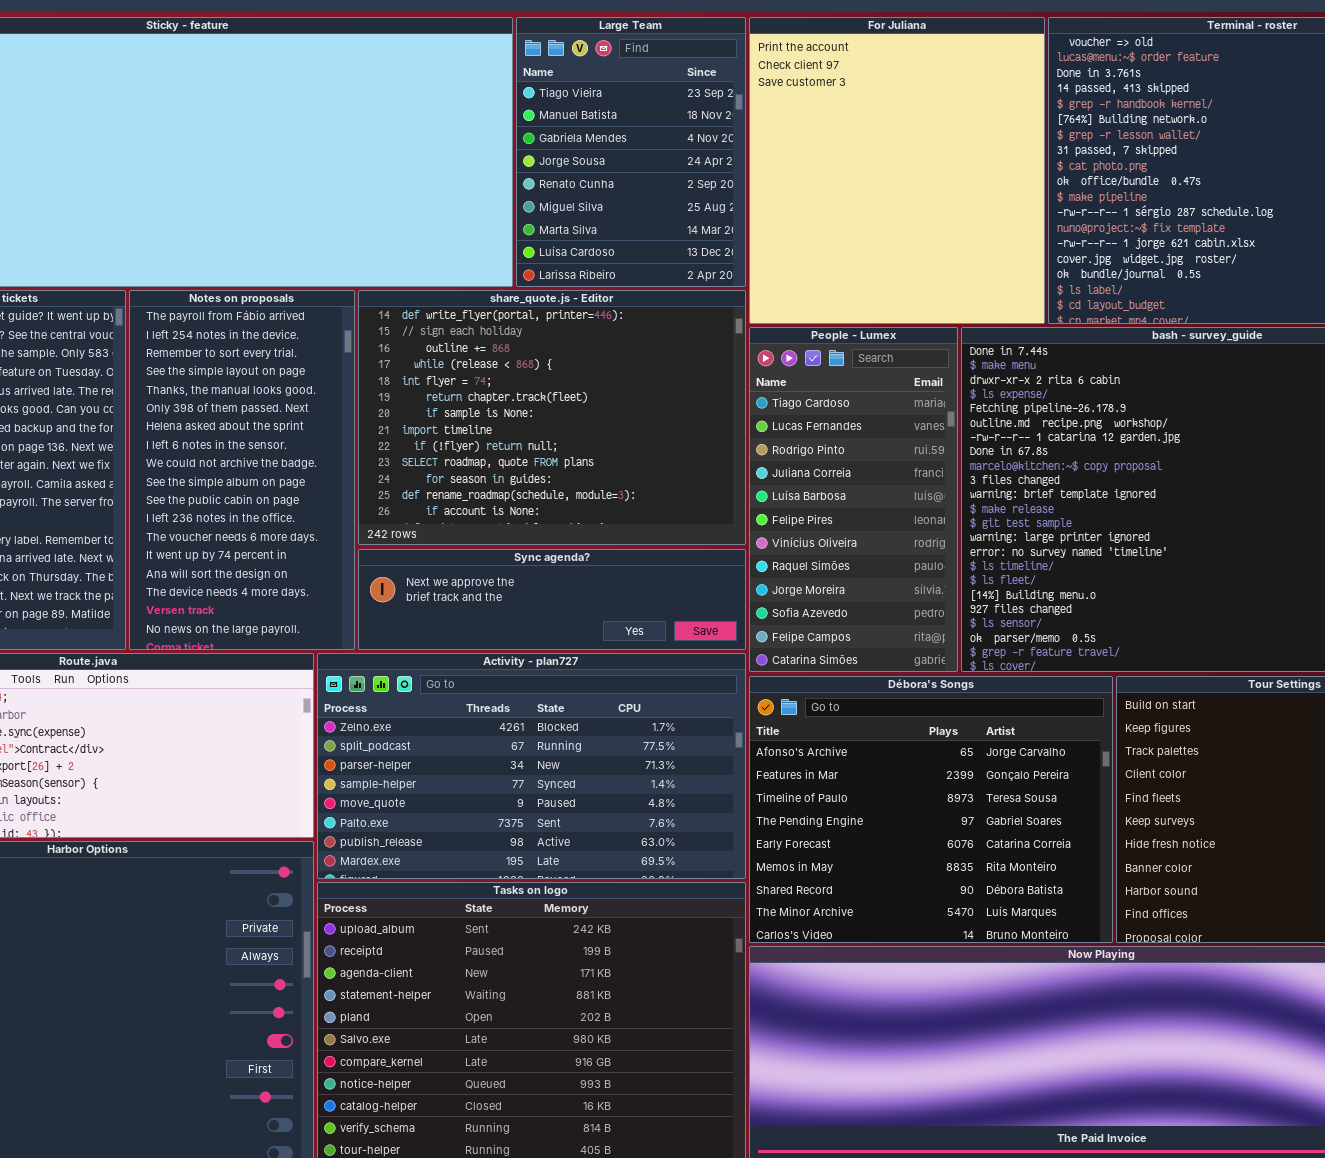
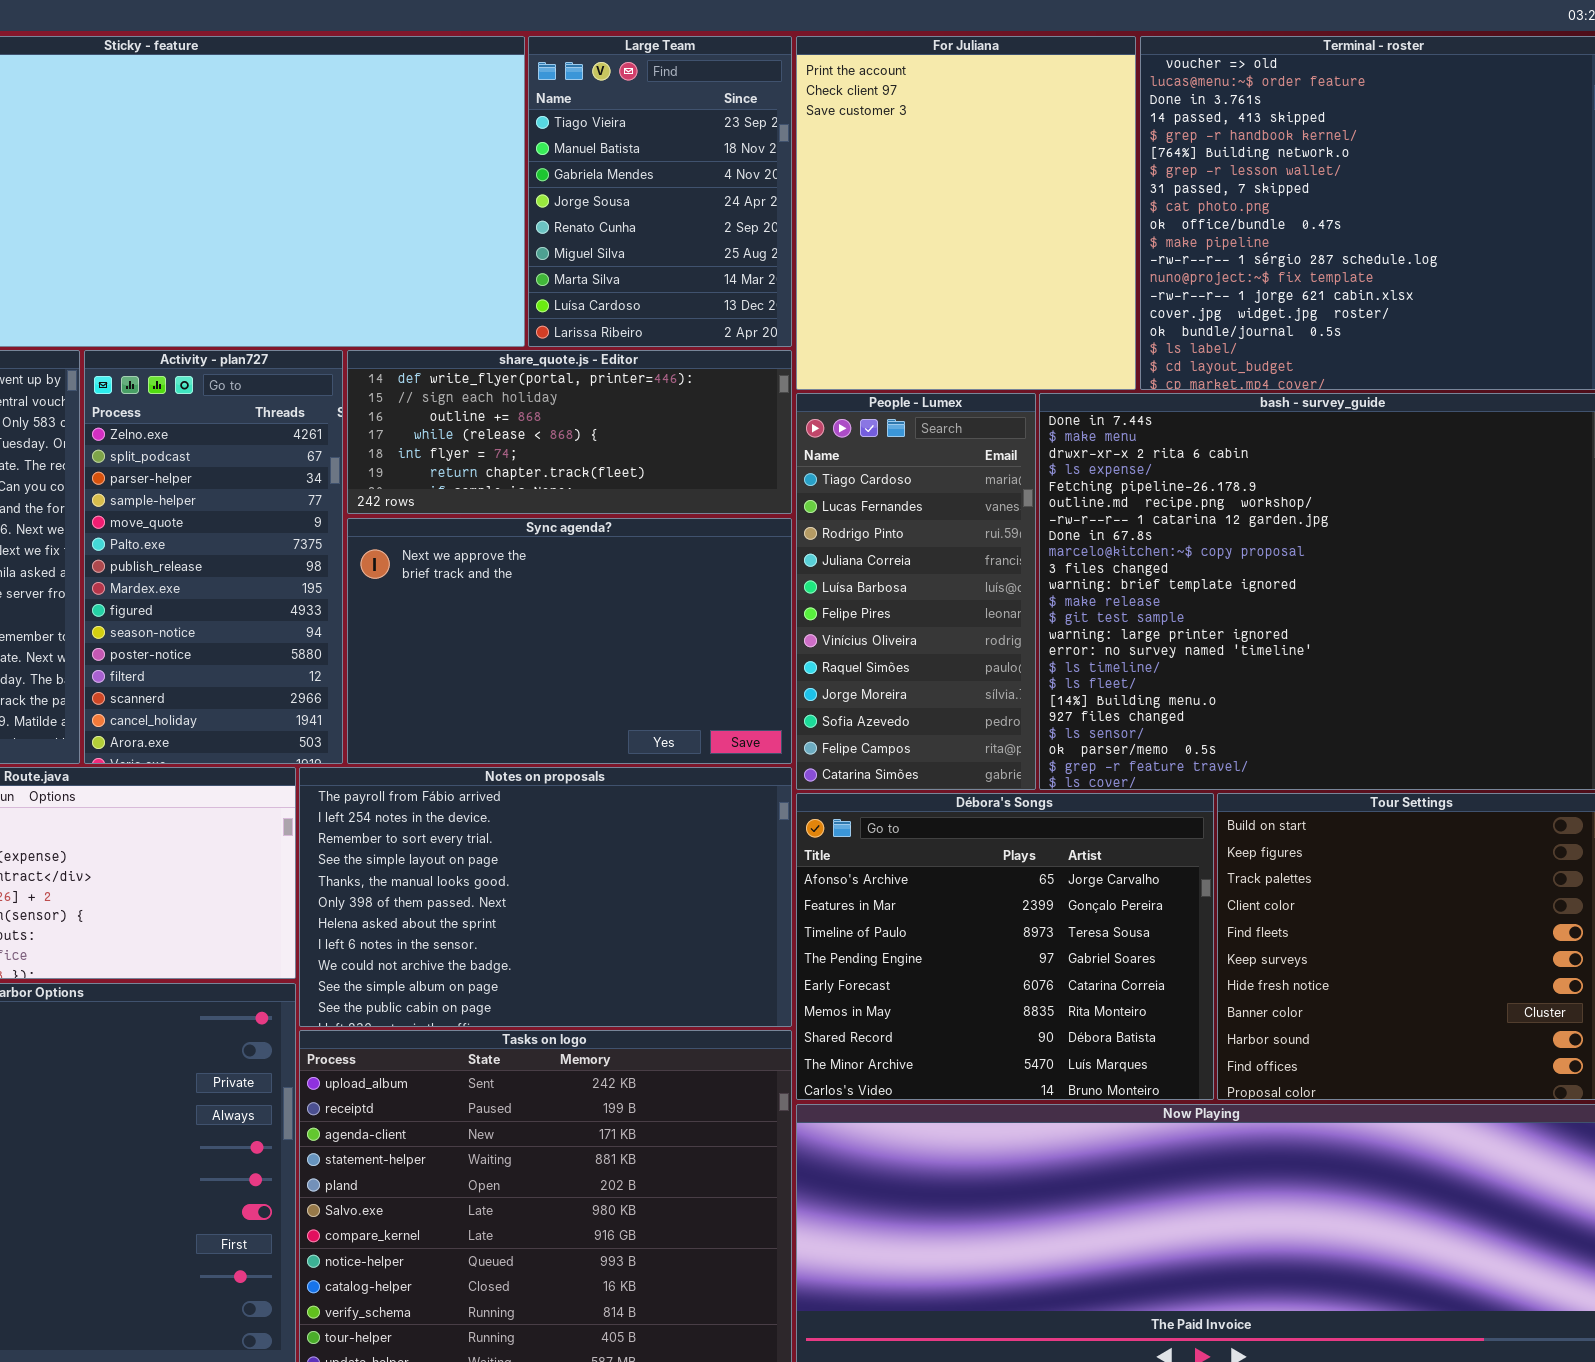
Notes on proposals: [129,290,355,650] -> [299,767,792,1027], moved, resized
share_quote.js - Editor: [358,290,746,545] -> [347,350,792,514], resized
Sync agenda?: [358,549,746,650] -> [347,518,792,764], resized
Activity - plan727: [317,653,746,879] -> [84,350,343,764], moved, resized

